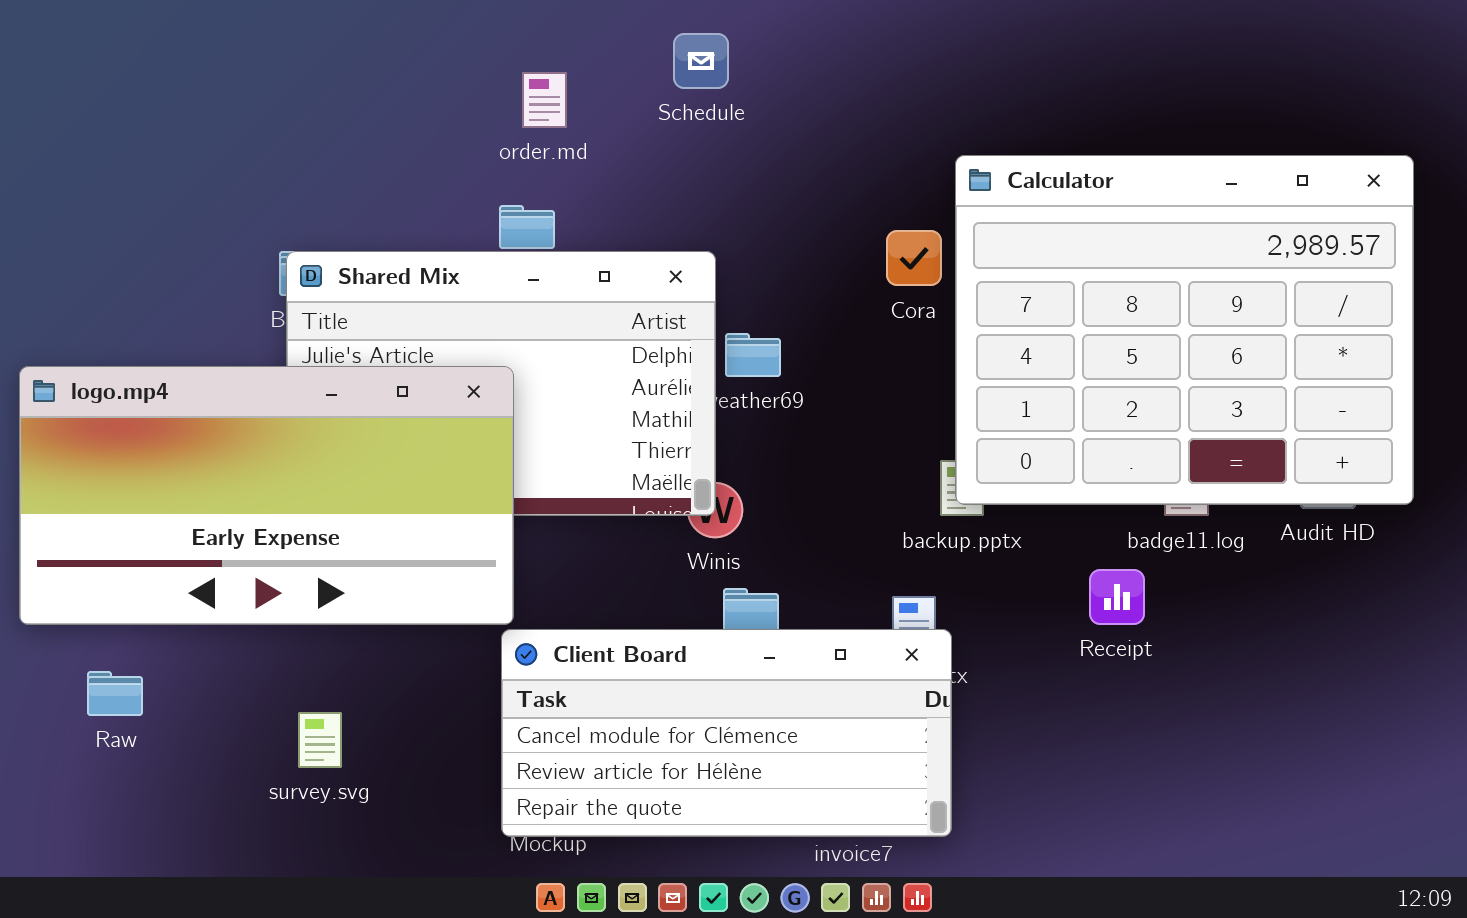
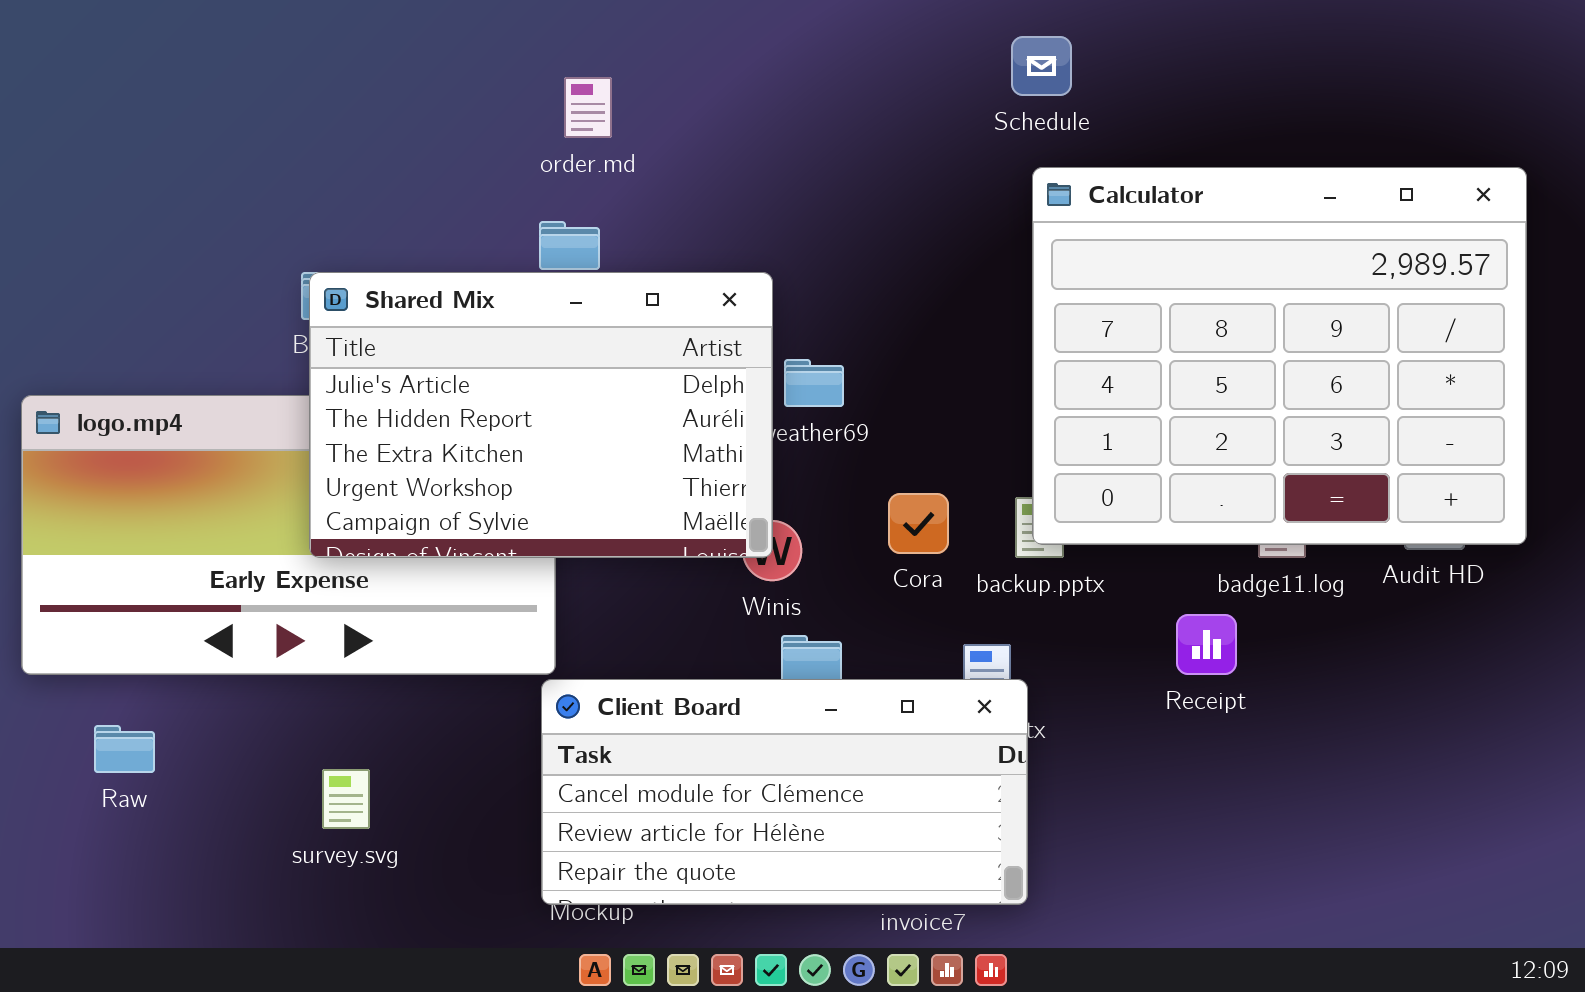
Schedule: [673,33,729,89] -> [1011,36,1072,96], moved
Cora: [886,230,942,286] -> [888,493,949,554], moved
Shared Mix: [286,251,716,516] -> [309,272,773,558], raised

